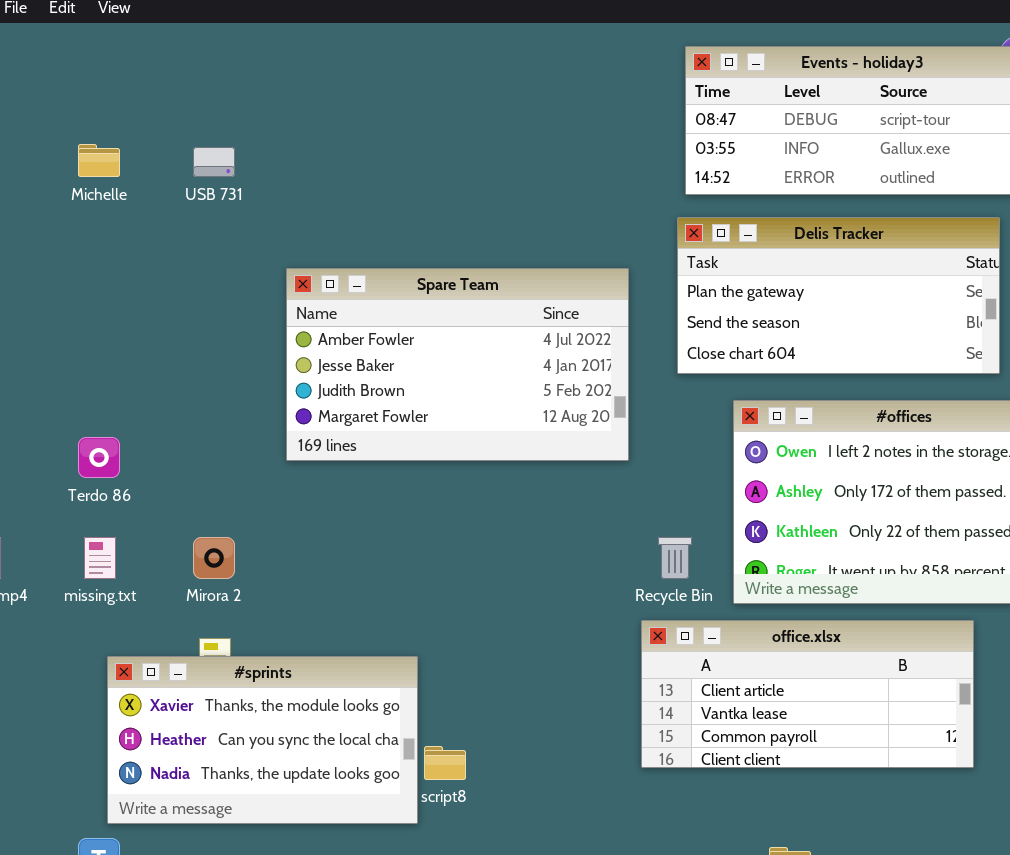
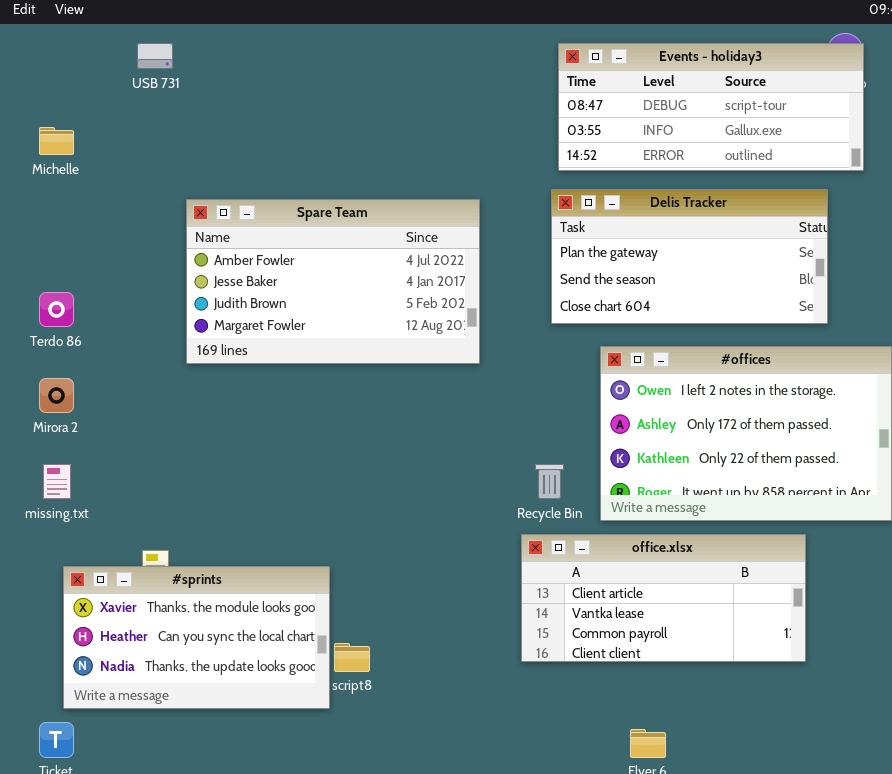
USB 731: [193,147,235,177] -> [137,43,173,69], moved
Spare Team: [286,268,629,461] -> [186,199,480,364], moved
Terdo 86: [78,437,120,478] -> [39,292,74,327], moved
Mirora 2: [193,537,235,579] -> [39,378,74,413], moved

